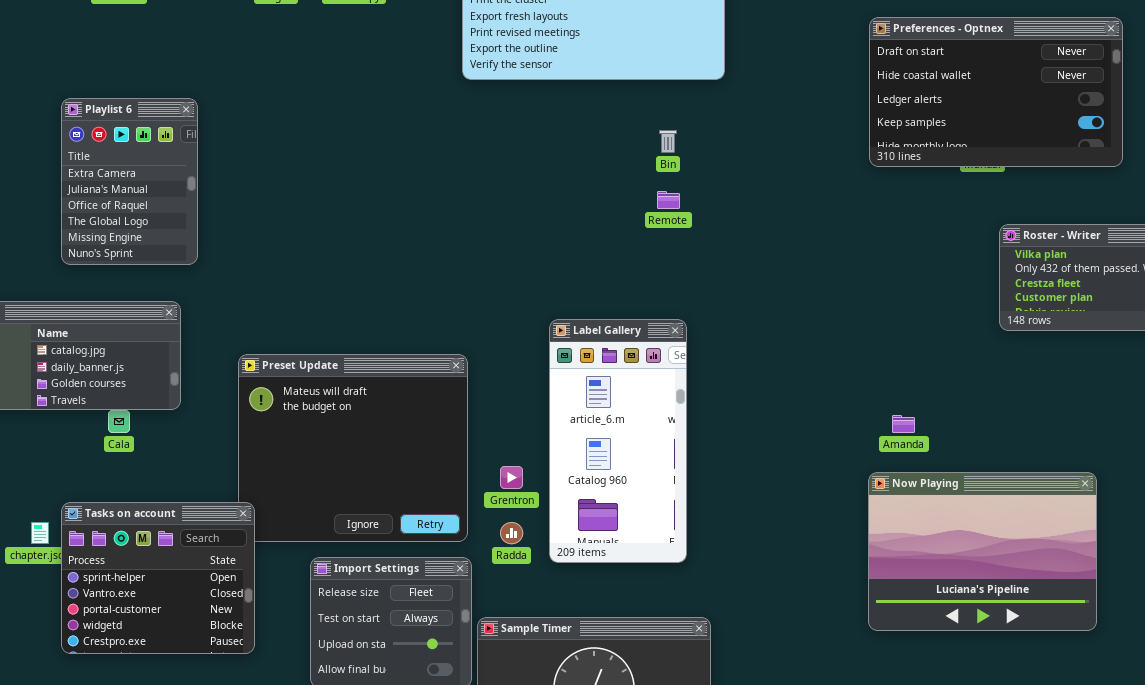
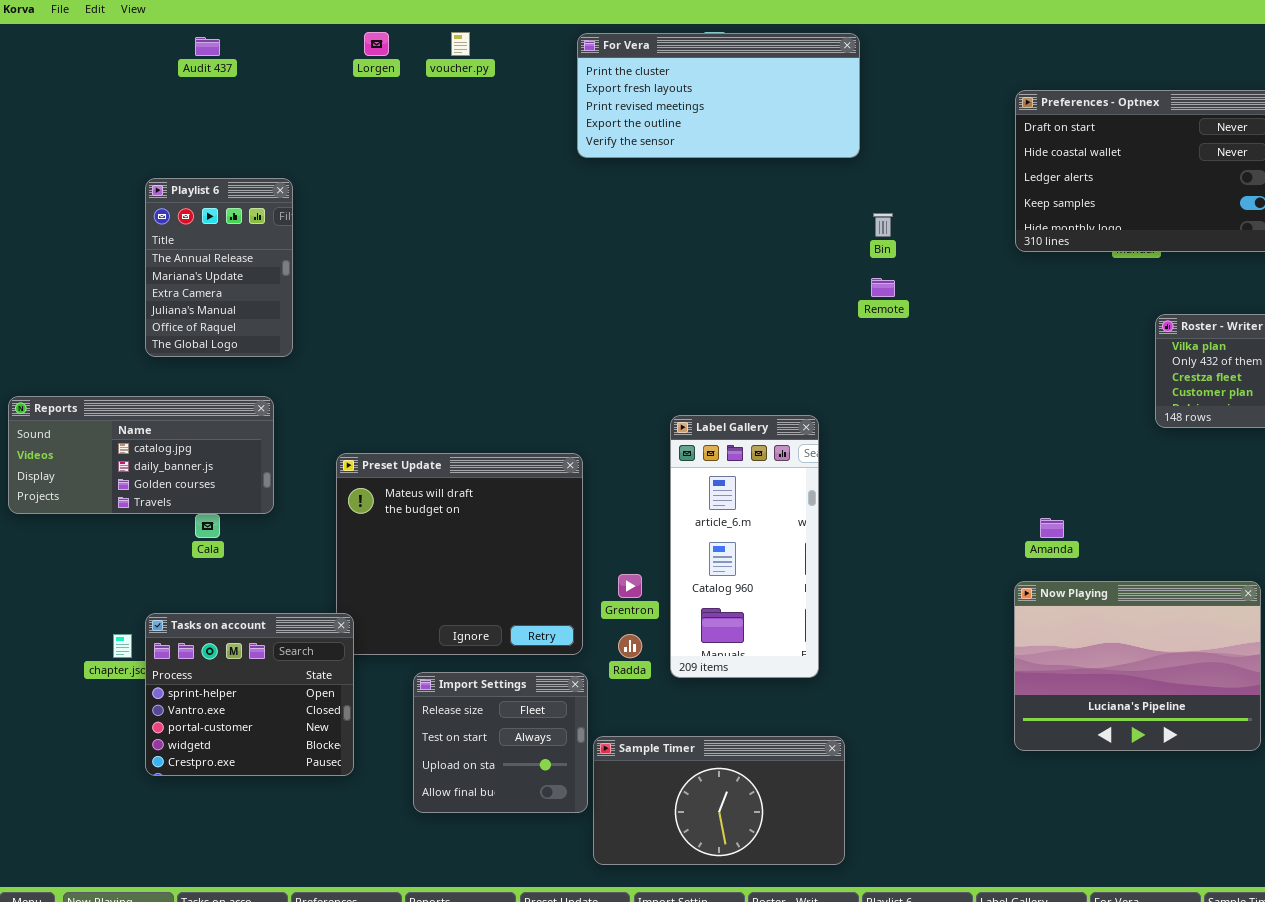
Playlist 6: [61,98,198,265] -> [145,178,293,357], scrolled up 2 rows
Bin: [659,130,677,153] -> [873,213,893,237], moved
Remote: [657,191,680,209] -> [871,278,895,297], moved

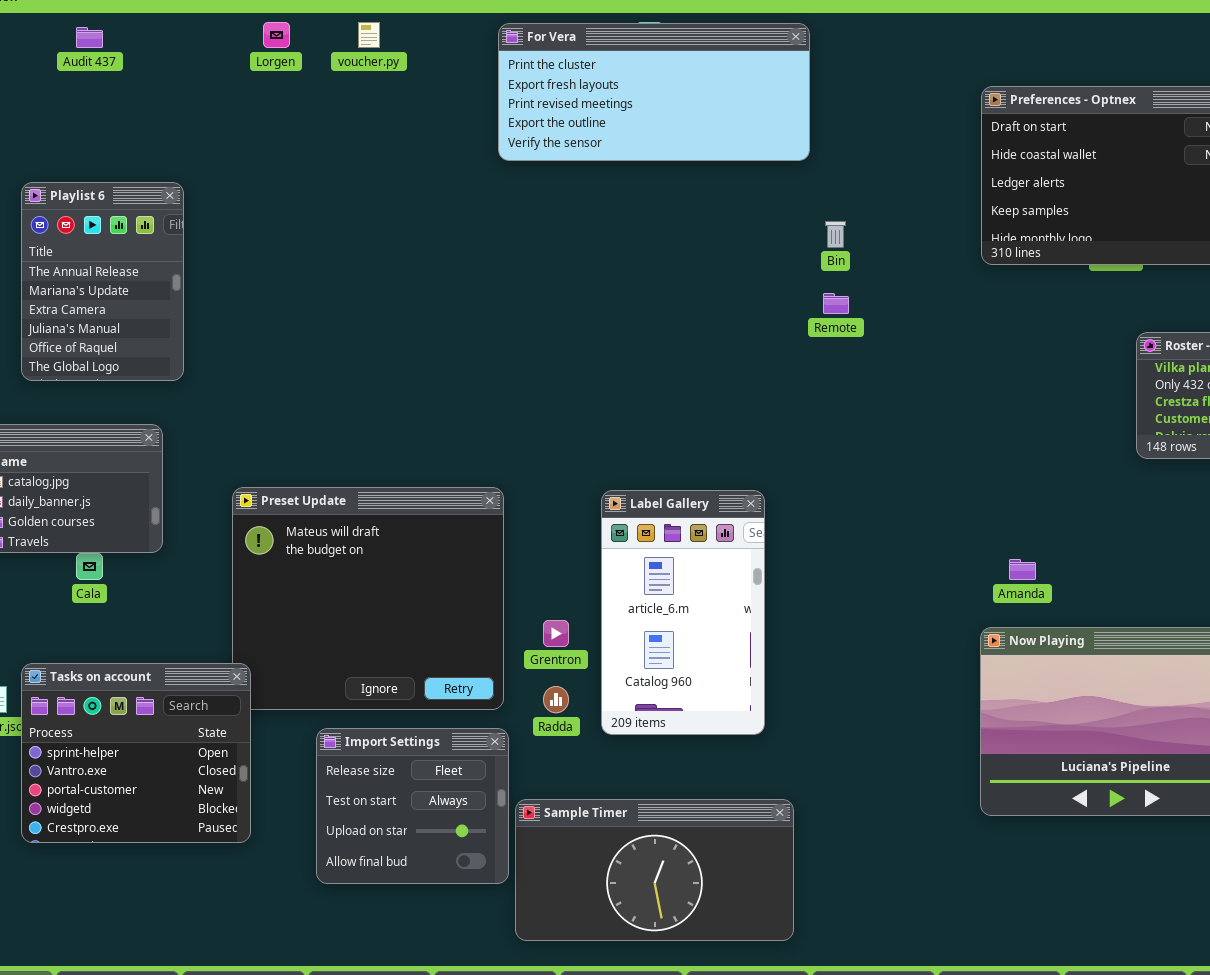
Label Gallery: [670,415,819,678] -> [601,490,765,735], resized

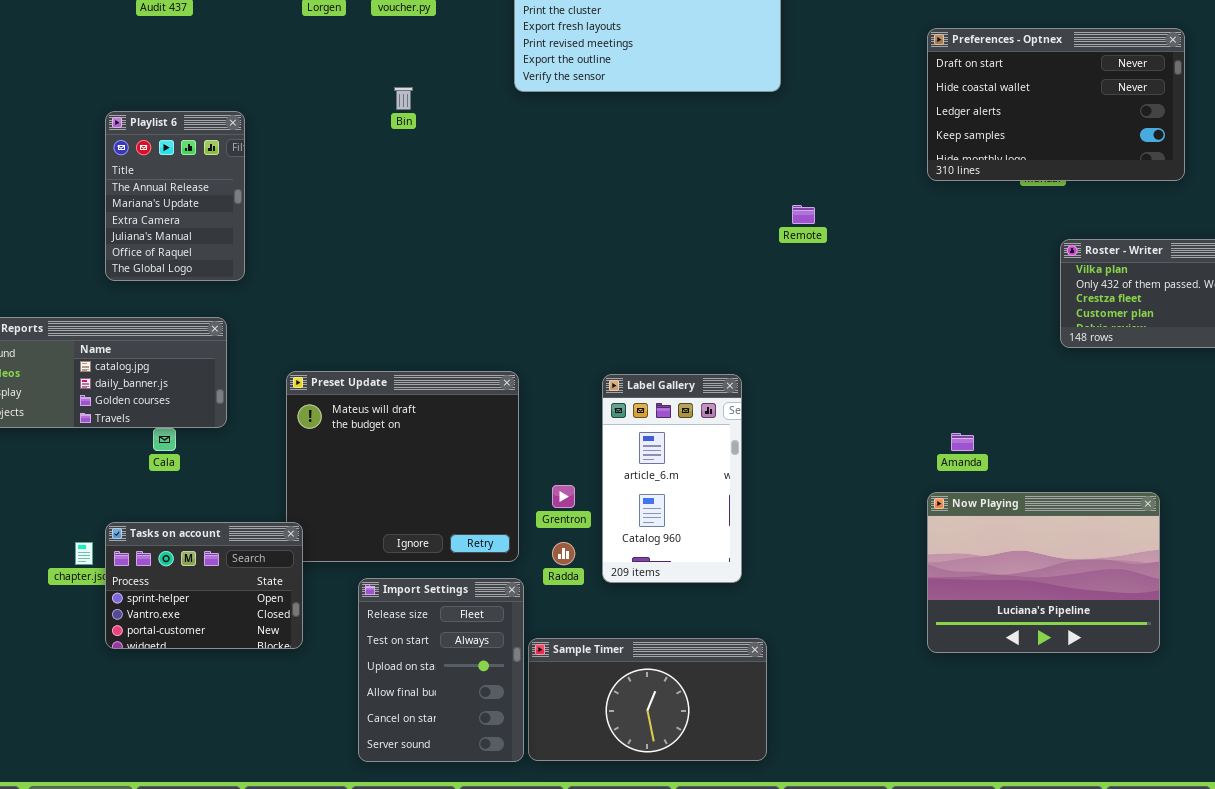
Bin: [825,221,846,248] -> [394,87,413,110], moved
Tasks on account: [21,663,251,843] -> [105,522,303,649], resized
Import Settings: [316,728,509,884] -> [358,578,524,762], resized

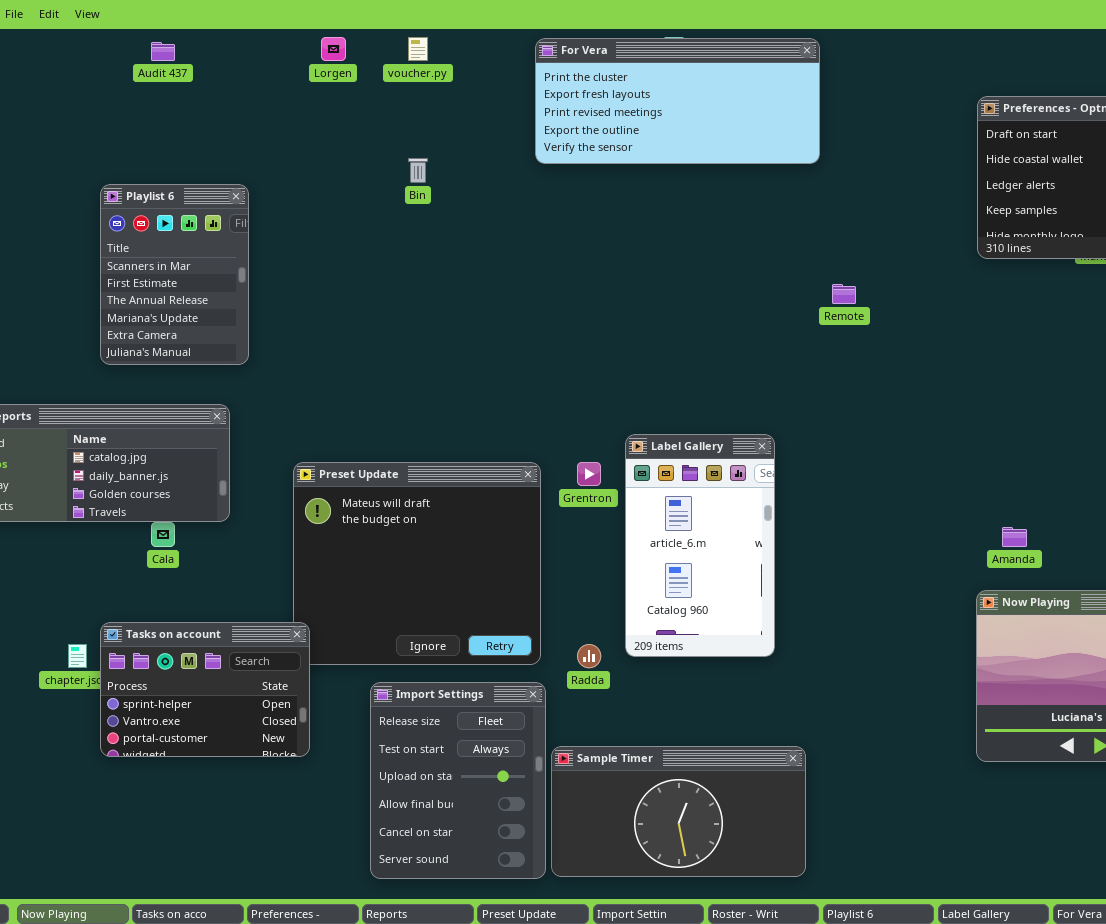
Playlist 6: [105,111,245,281] -> [100,184,249,365], scrolled up 2 rows
Label Gallery: [602,374,742,583] -> [625,434,775,657], moved
Grentron: [552,485,575,508] -> [577,462,601,486], moved

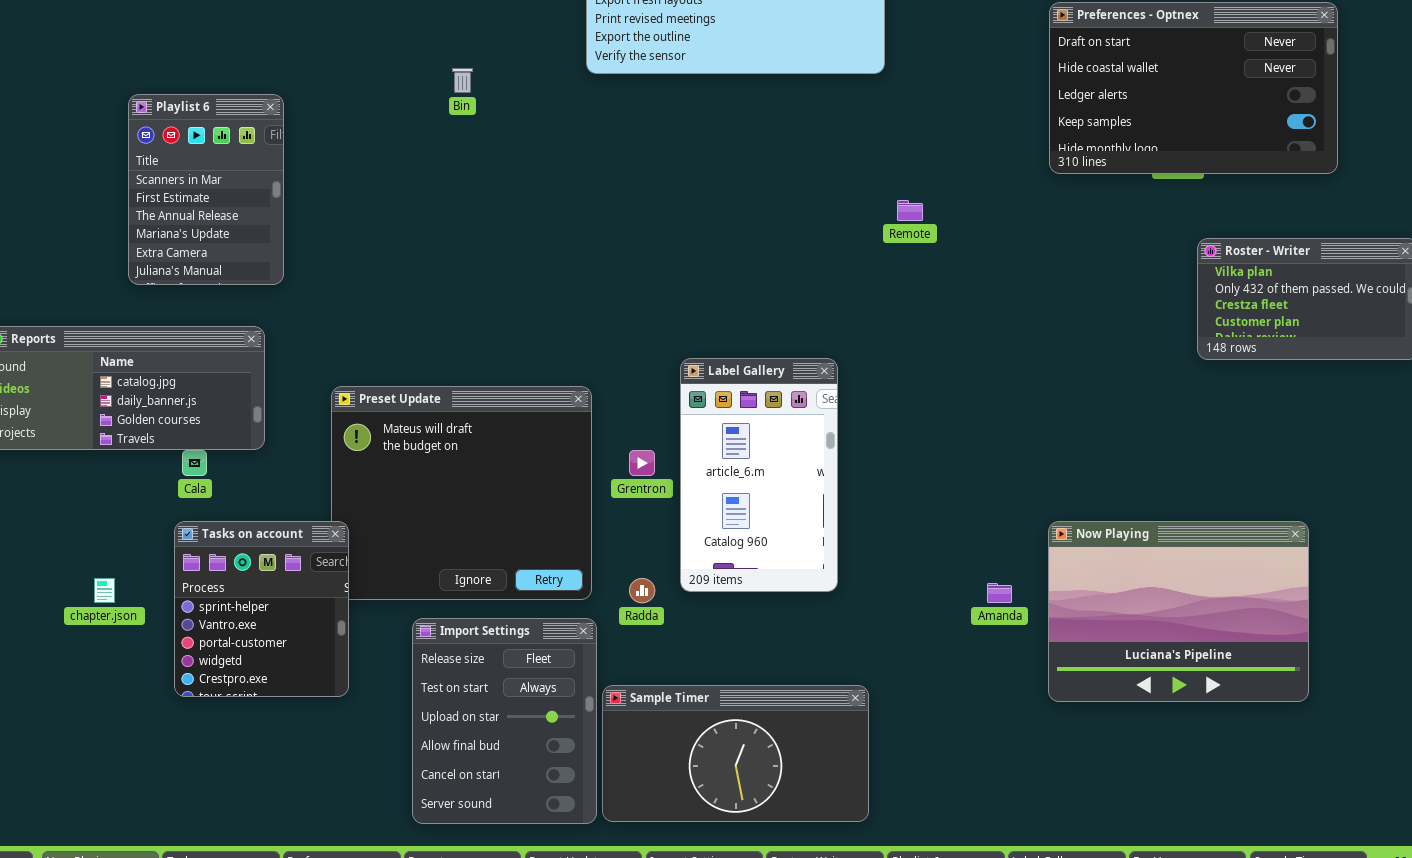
Grentron: [577,462,601,486] -> [629,450,655,476], moved
Amanda: [1002,527,1027,547] -> [987,583,1012,603], moved
Tasks on account: [100,622,310,757] -> [174,521,349,697], resized

